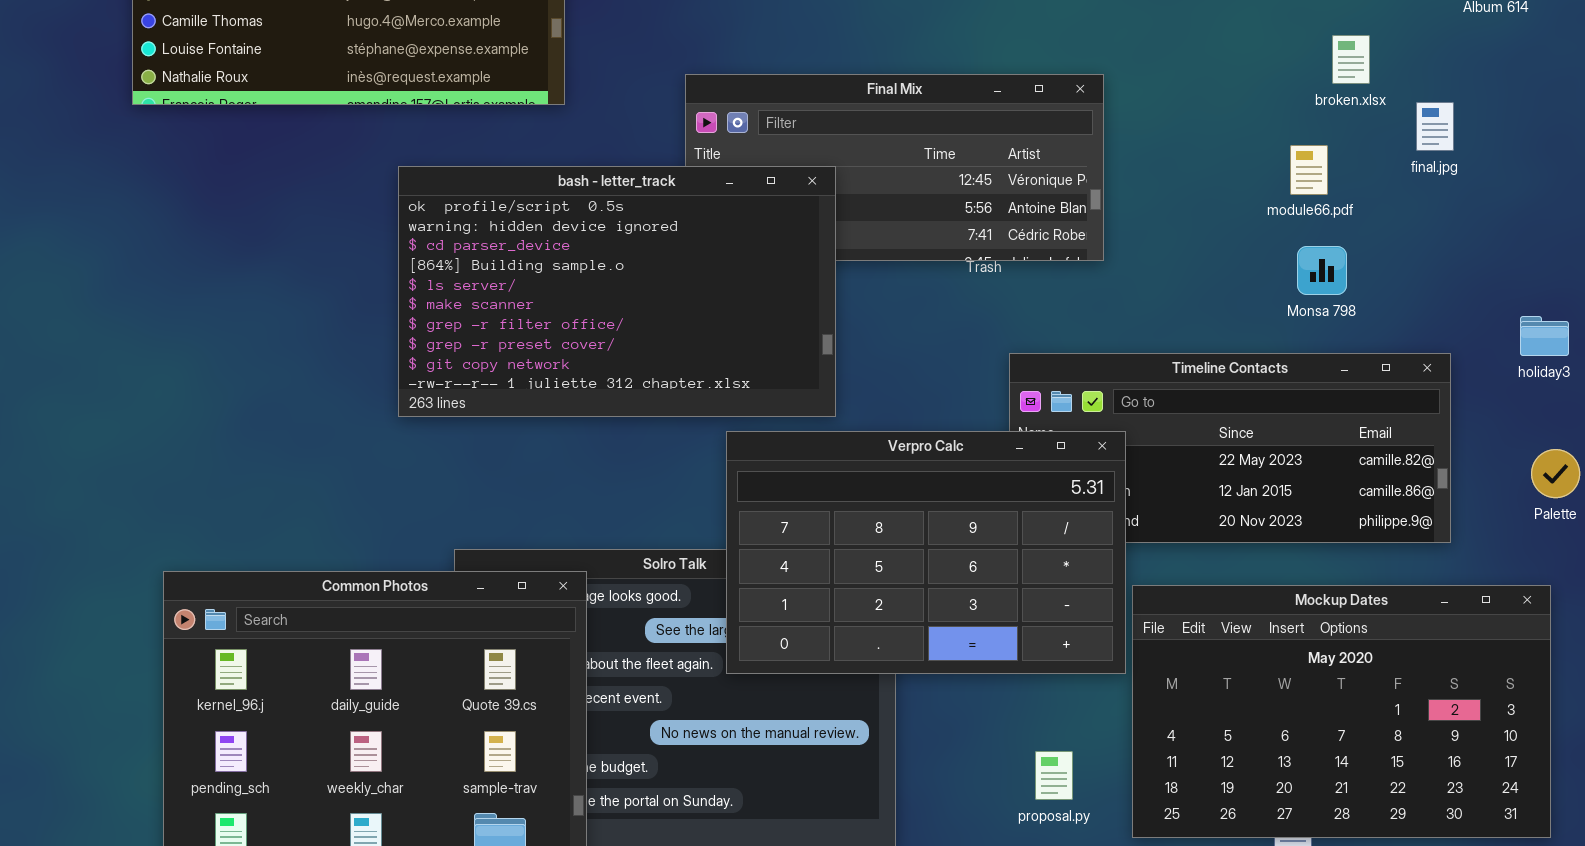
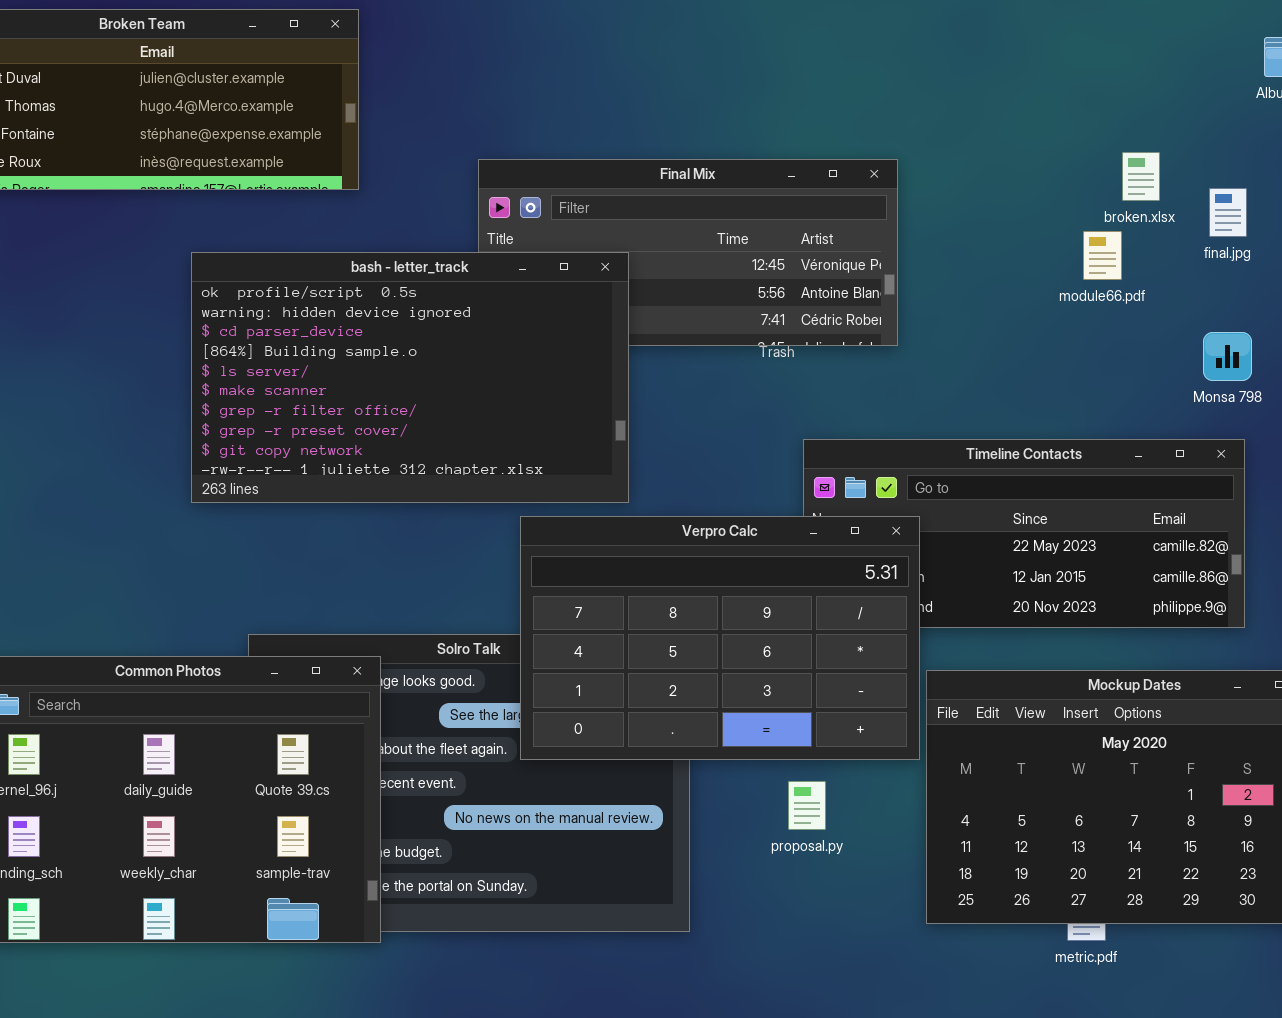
broken.xlsx: [1332,35,1370,84] -> [1122,152,1160,201], moved
Monsa 798: [1297,246,1347,295] -> [1203,332,1252,381], moved
proposal.py: [1035,751,1073,800] -> [788,781,826,830], moved

